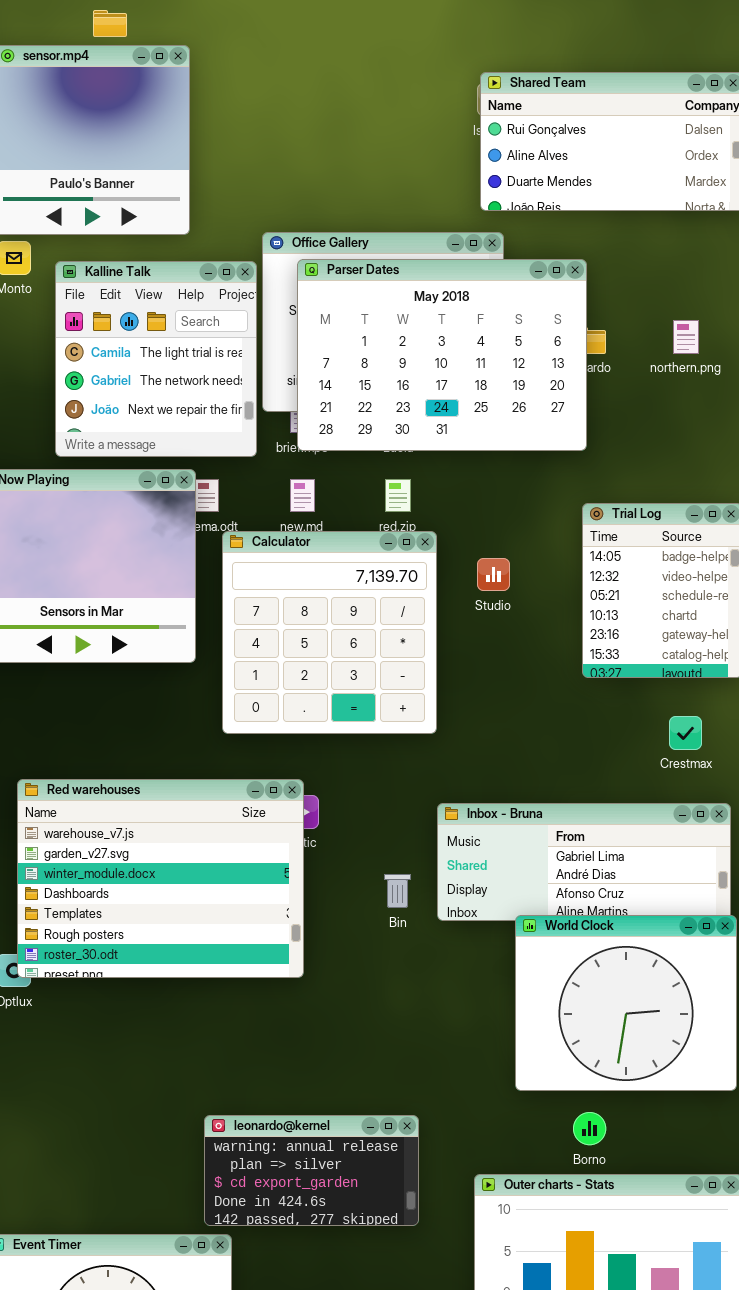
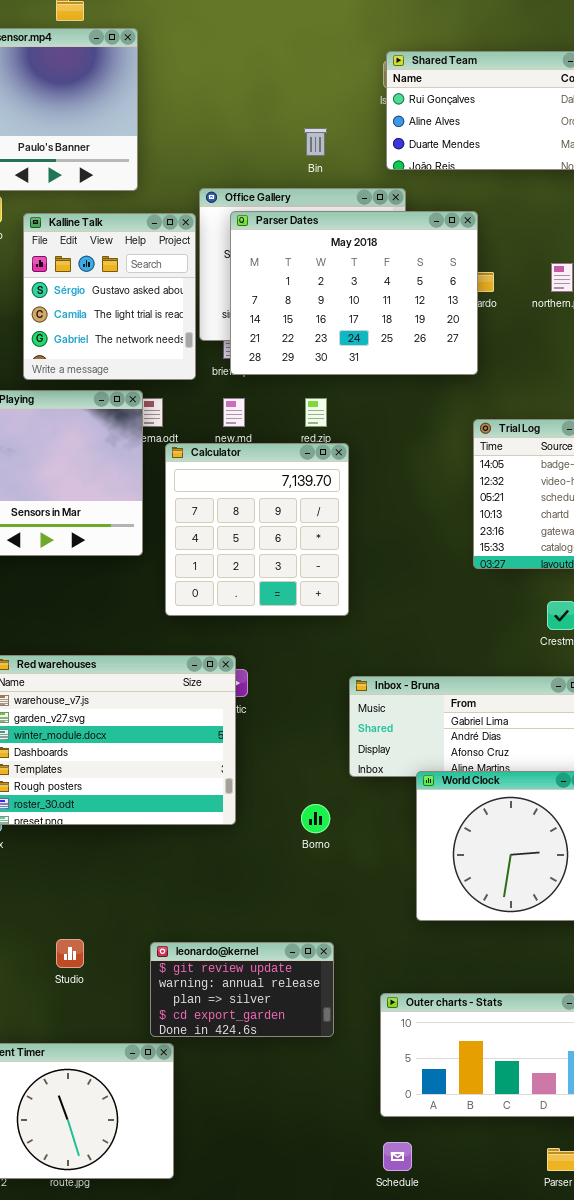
Kalline Talk: [55,261,257,457] -> [23,213,196,380], scrolled up 1 row
Studio: [477,558,510,591] -> [56,939,84,968], moved
Bin: [384,874,411,908] -> [304,128,327,156], moved
Borno: [573,1112,606,1145] -> [301,804,330,833], moved
leonardo@kernel: [204,1115,419,1226] -> [150,942,334,1037], scrolled up 1 row

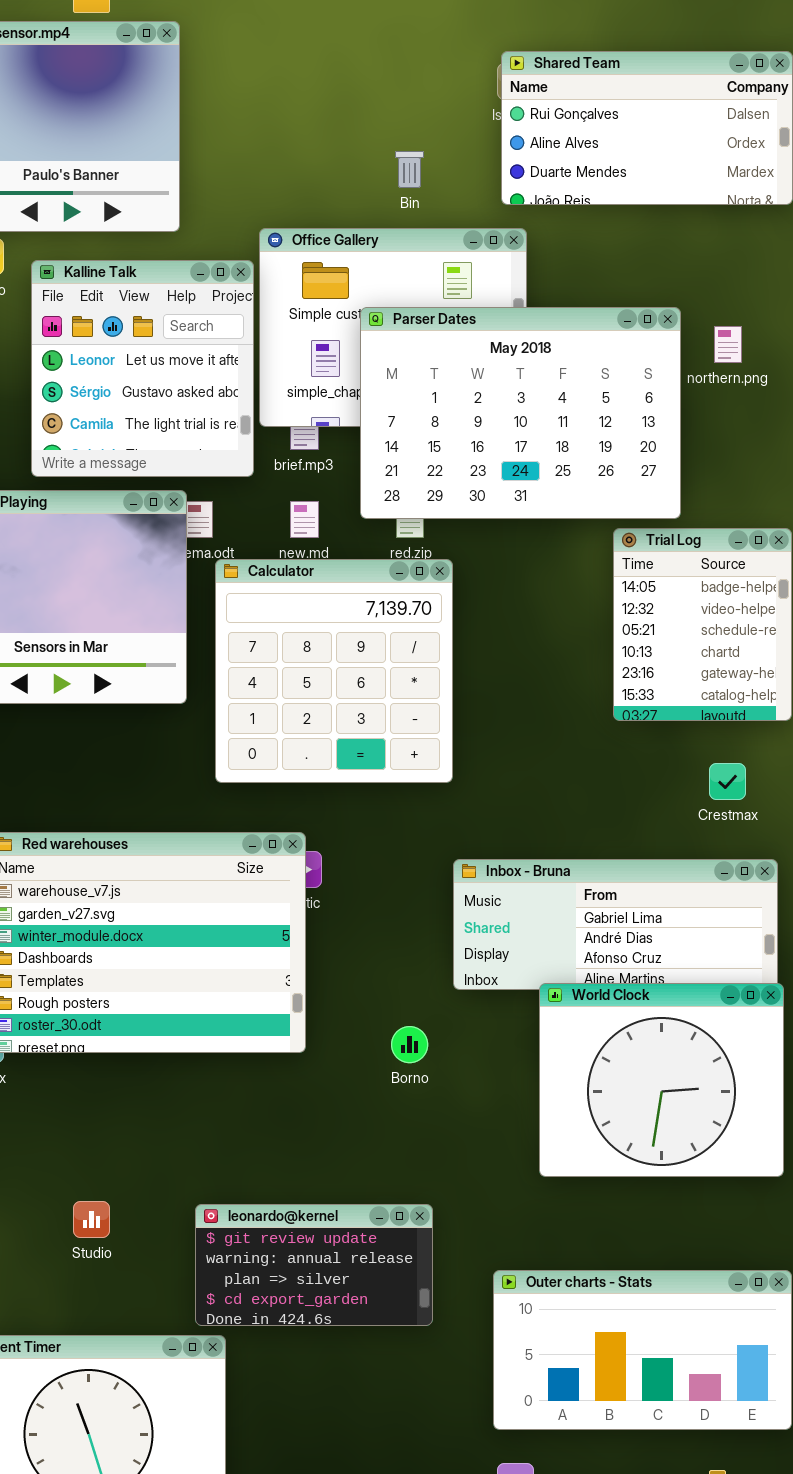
Parser Dates: [230,211,478,375] -> [360,307,681,519], moved
Kalline Talk: [23,213,196,380] -> [31,260,254,477], scrolled up 1 row

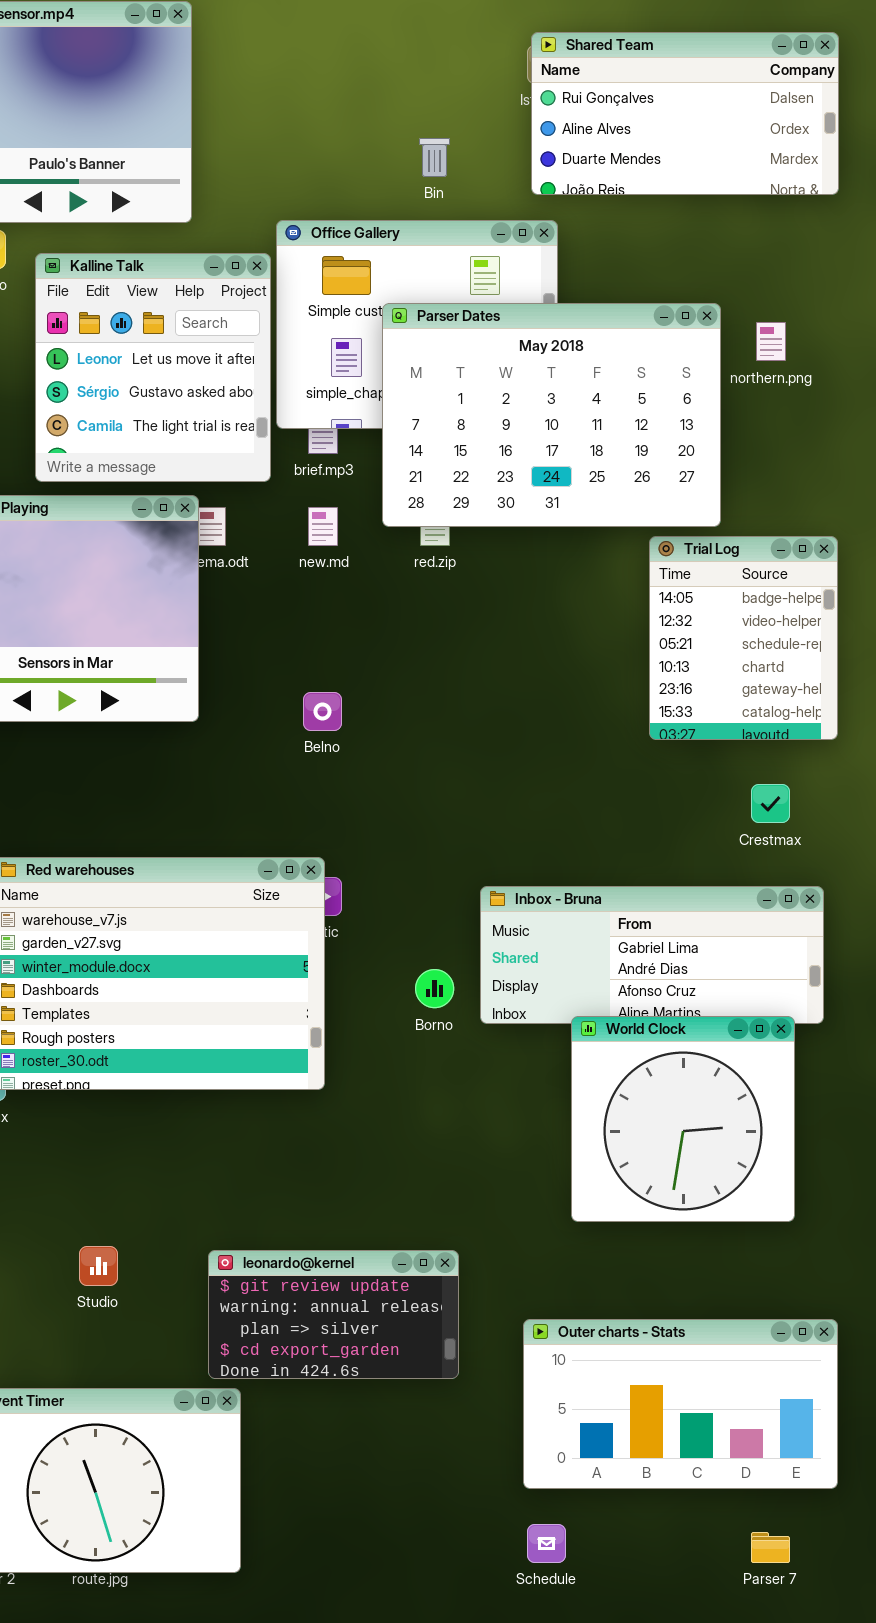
Calculator: [215,559,453,783] -> none, closed
World Clock: [539,983,784,1177] -> [571,1016,795,1222], resized
Borno: [391,1026,428,1063] -> [415,969,454,1008], moved

